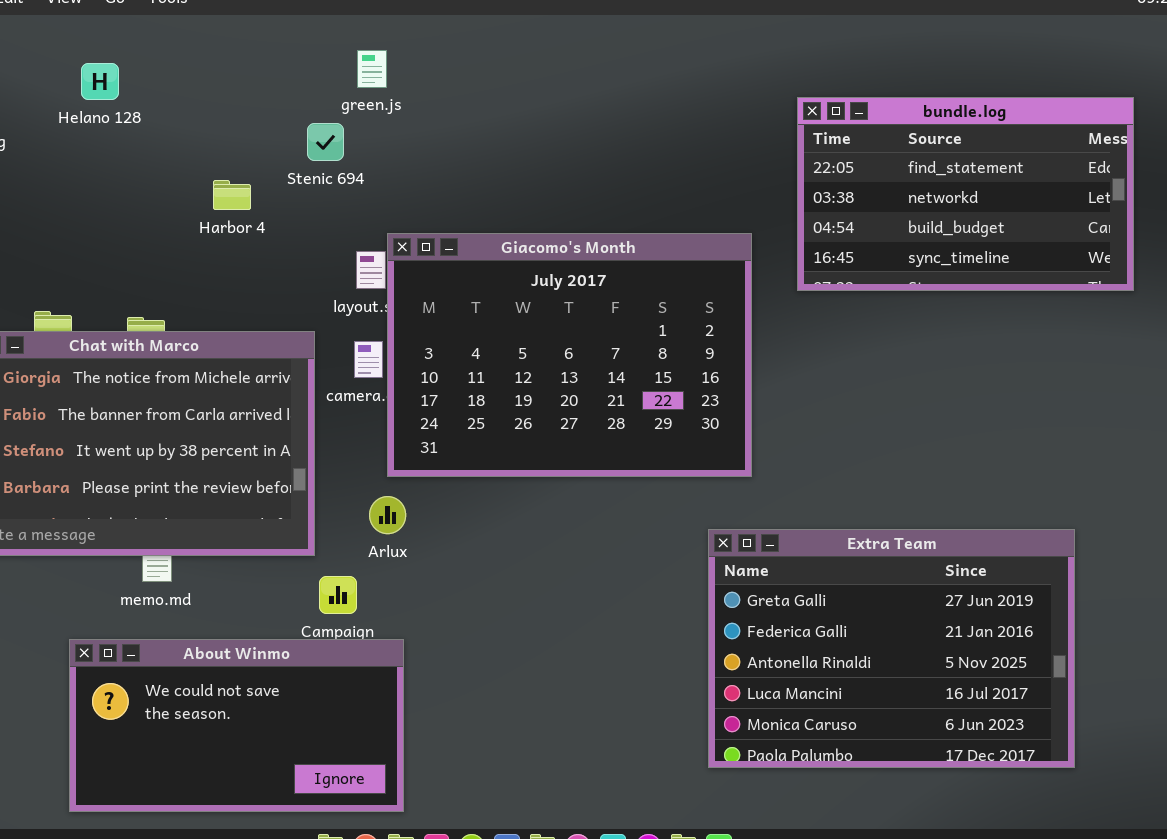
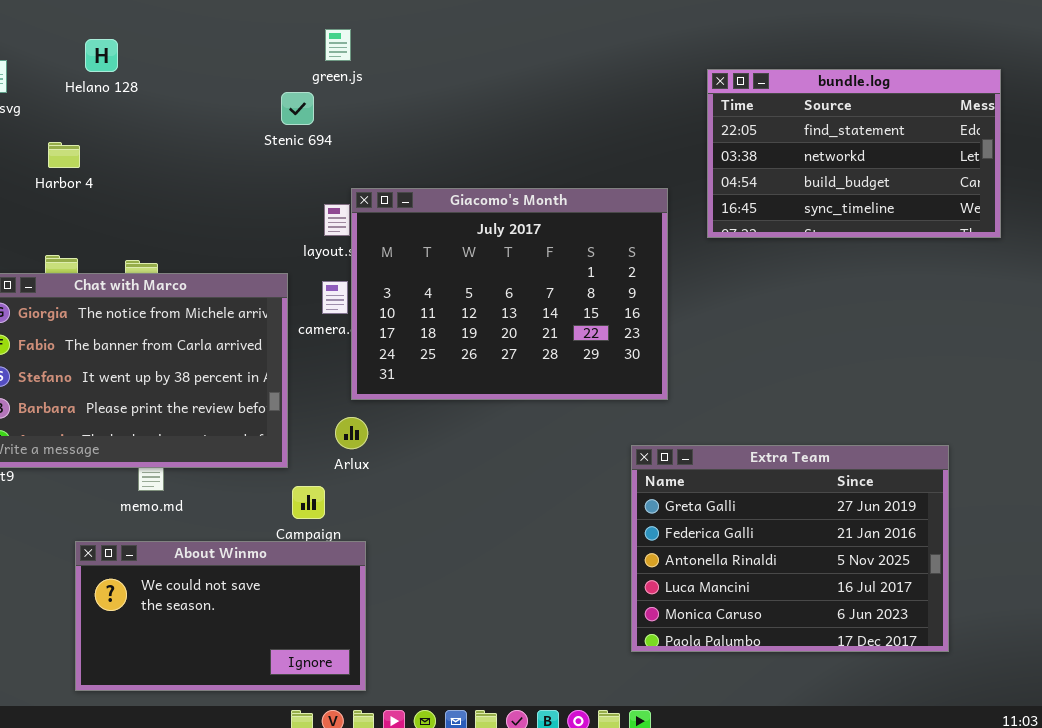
Harbor 4: [213,180,251,210] -> [48,142,80,168], moved

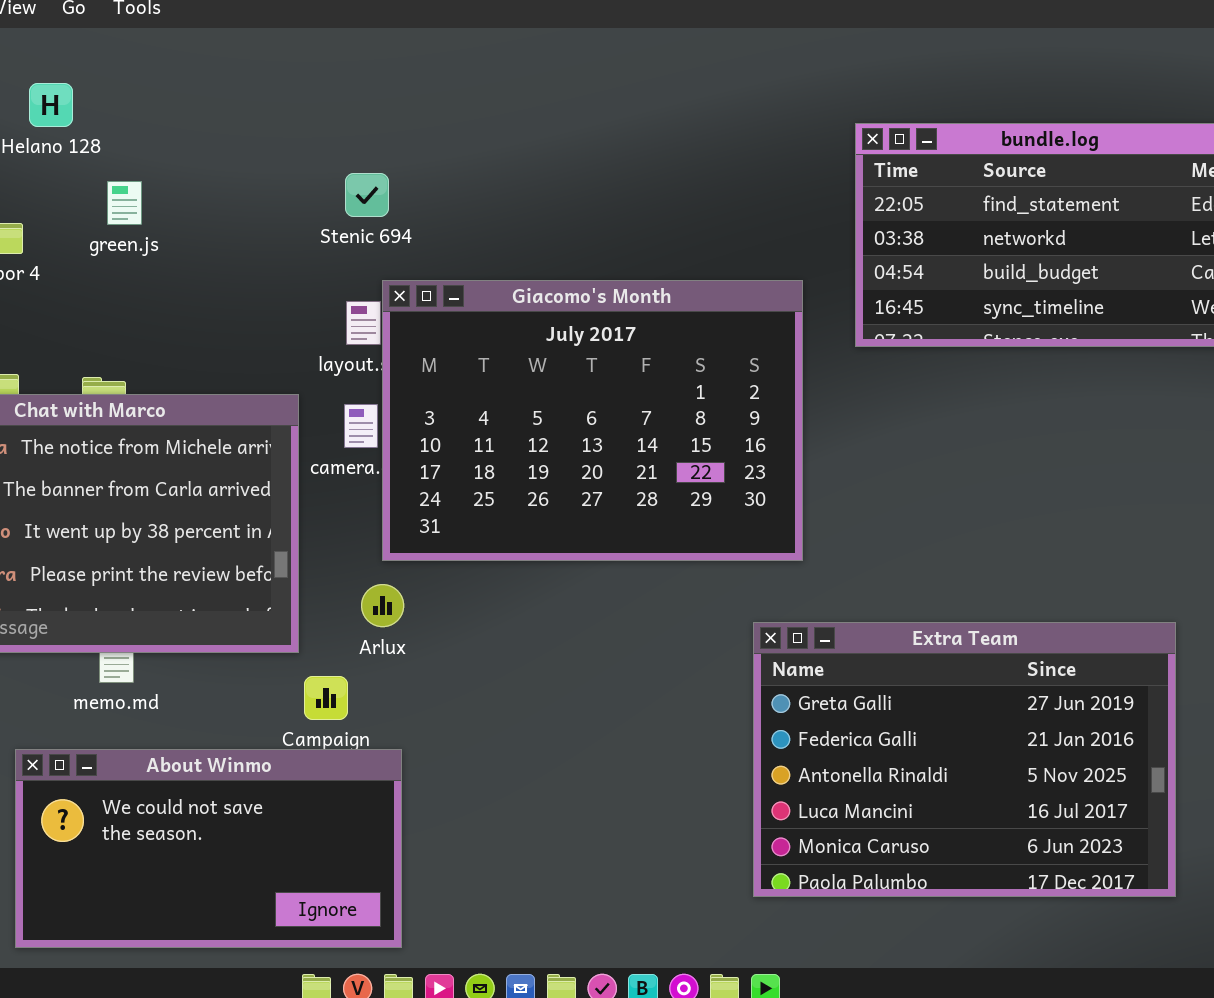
green.js: [325,29,351,61] -> [107,181,142,225], moved
Stenic 694: [281,92,314,125] -> [345,173,389,217], moved

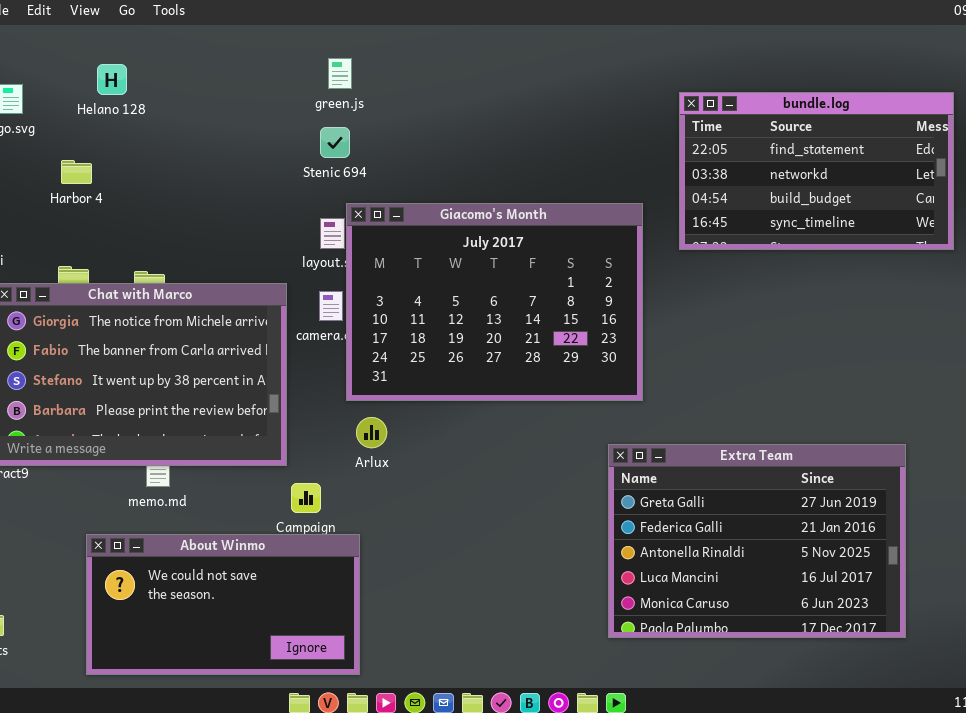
green.js: [107,181,142,225] -> [328,58,352,89], moved
Arlux: [361,584,404,627] -> [356,417,387,448], moved

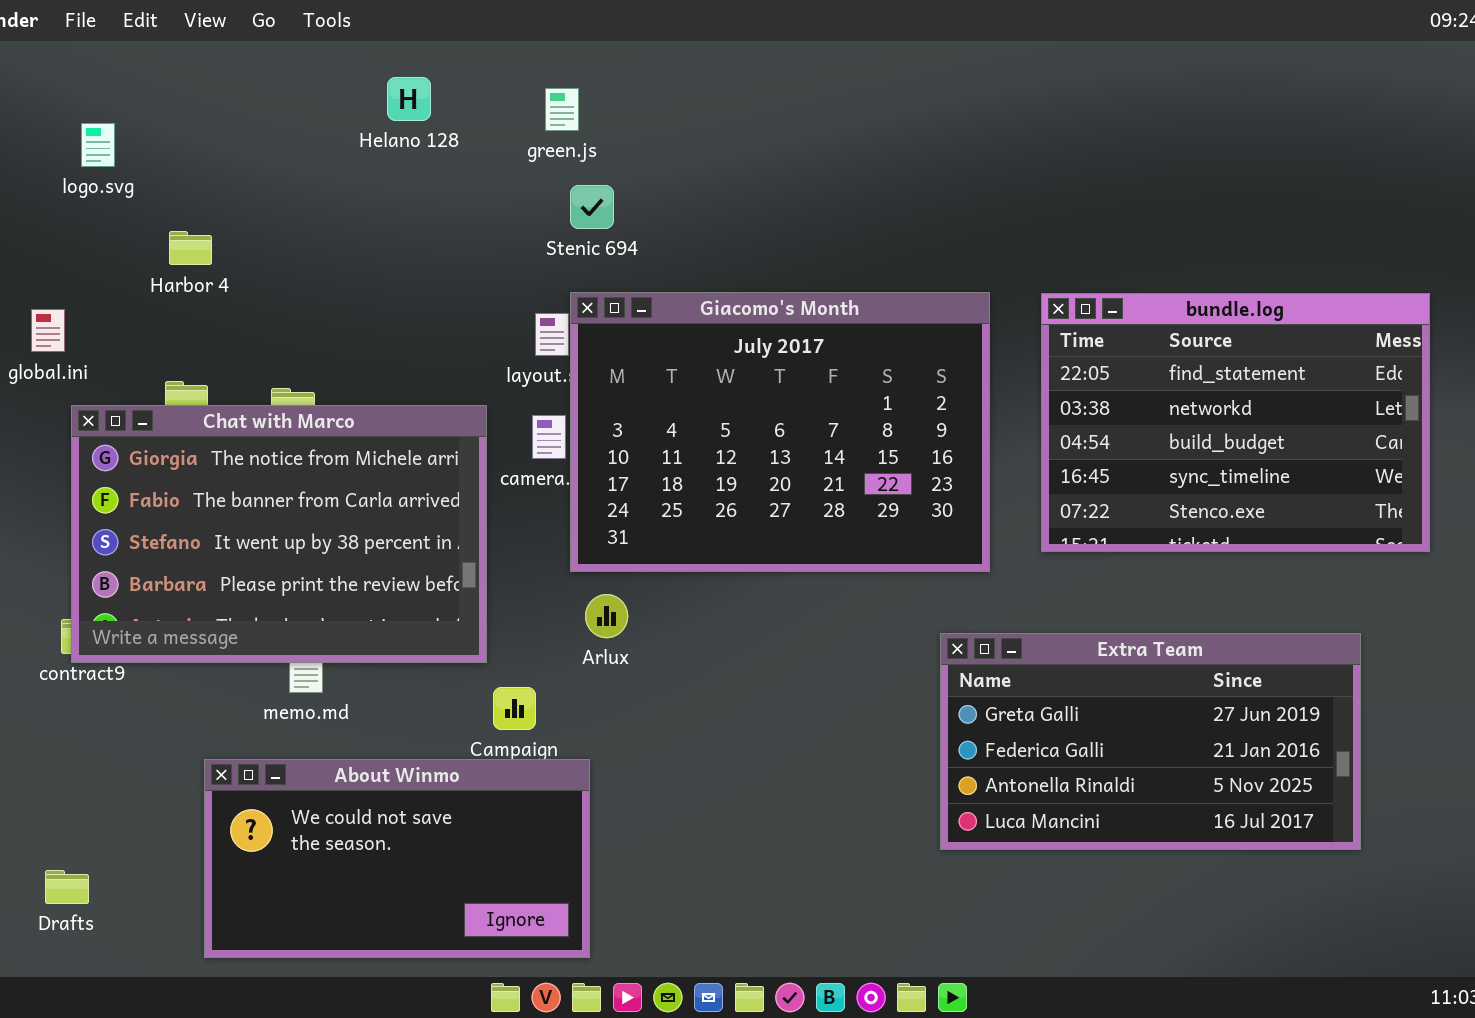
Helano 128: [97,64,127,95] -> [387,77,431,121], moved
bundle.log: [679,92,954,250] -> [1041,293,1430,552], moved, resized
Stenic 694: [320,127,350,158] -> [570,185,614,229], moved
Extra Team: [608,444,906,638] -> [940,633,1361,850], resized

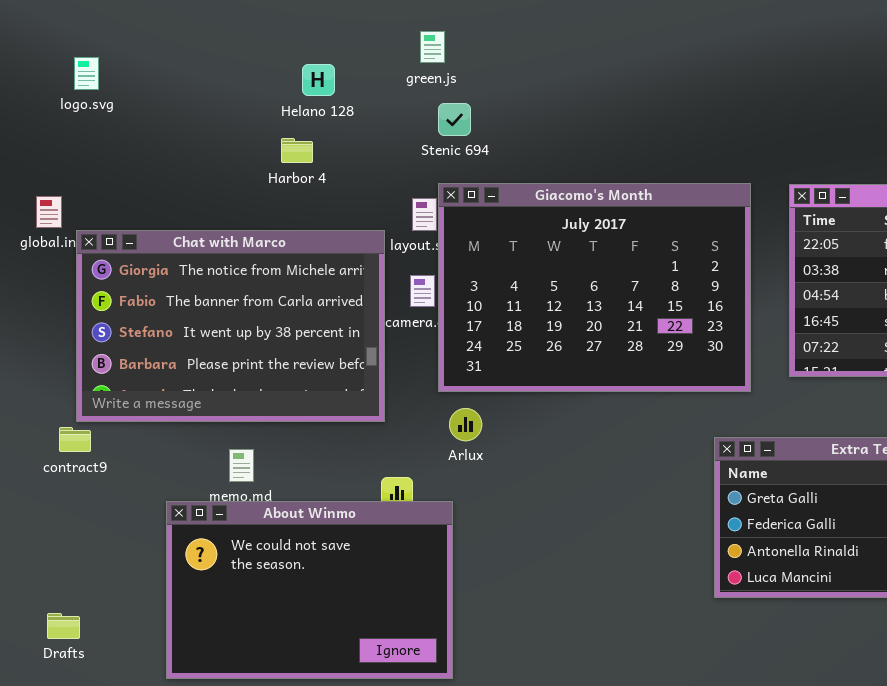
Helano 128: [387,77,431,121] -> [302,64,335,96], moved
Harbor 4: [169,231,212,265] -> [281,138,313,163], moved
Chat with Marco: [71,405,487,663] -> [76,230,385,422], moved
About Winmo: [204,759,590,958] -> [166,501,453,679], resized

